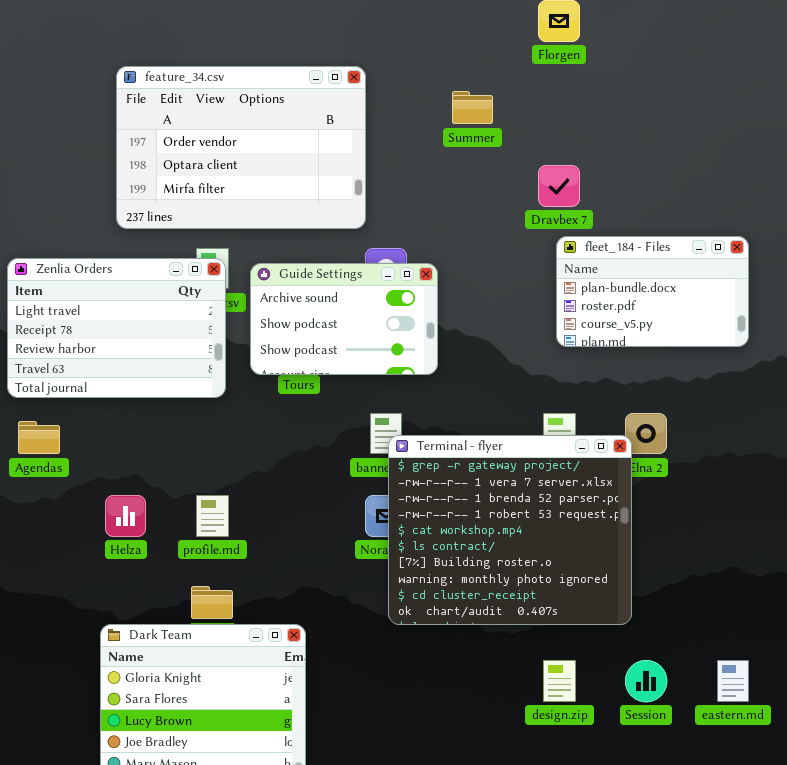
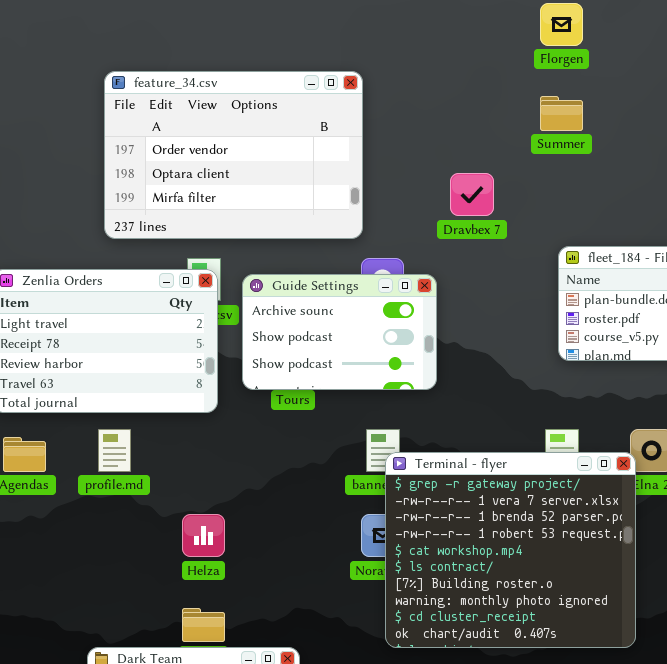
Summer: [452,91,493,124] -> [540,96,583,131], moved
Dravbex 7: [538,165,580,207] -> [450,173,494,216], moved
Helza: [105,495,146,537] -> [182,514,225,557], moved
profile.md: [196,495,229,537] -> [98,429,131,472], moved

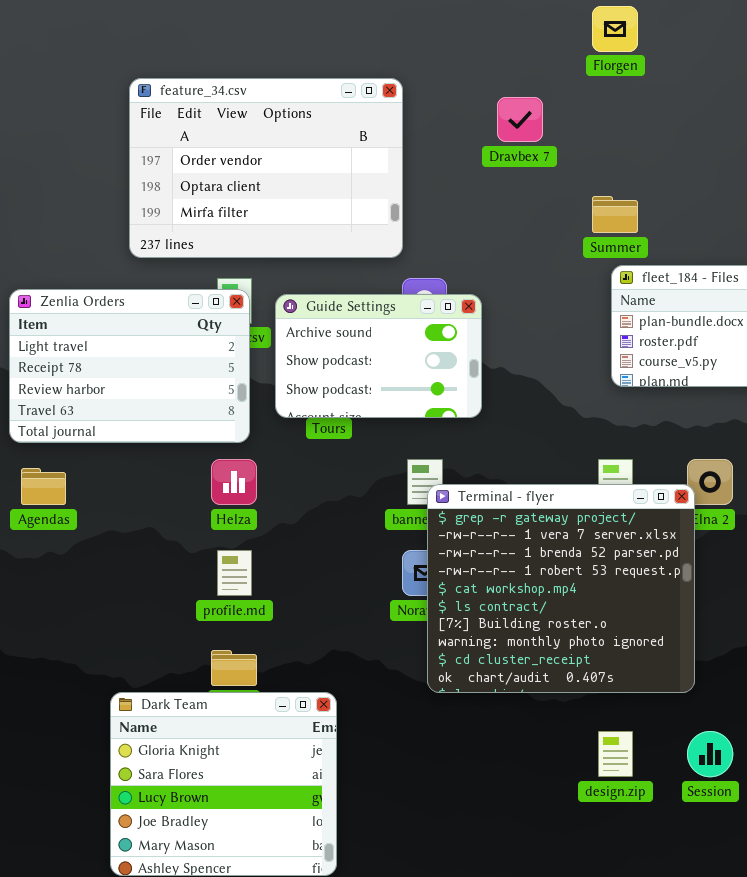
Summer: [540,96,583,131] -> [592,196,638,233], moved
Dravbex 7: [450,173,494,216] -> [497,97,543,142], moved
profile.md: [98,429,131,472] -> [217,550,252,596], moved
Helza: [182,514,225,557] -> [211,459,257,505], moved

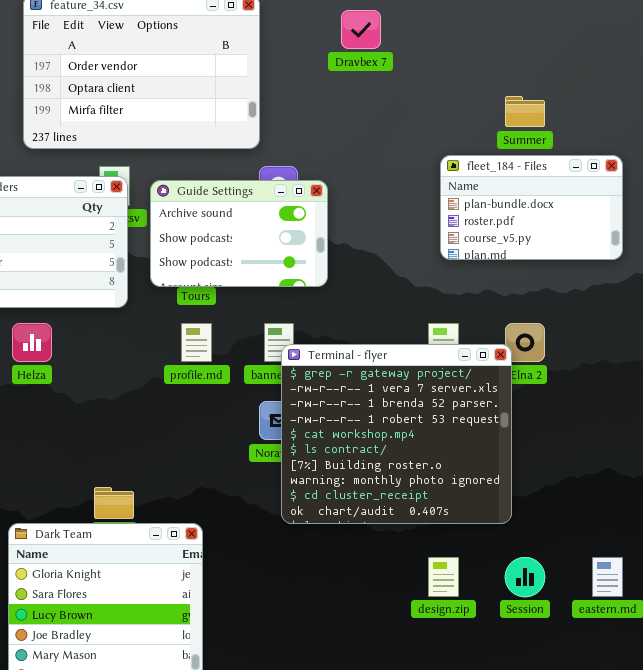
Summer: [592,196,638,233] -> [505,96,545,127], moved
Helza: [211,459,257,505] -> [12,323,52,362], moved
profile.md: [217,550,252,596] -> [181,323,212,362], moved

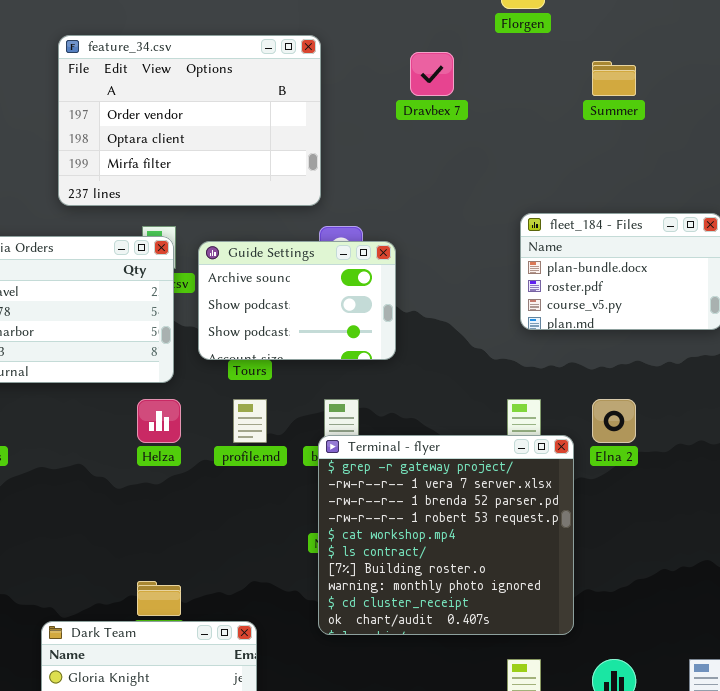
Summer: [505,96,545,127] -> [592,61,636,96], moved
Helza: [12,323,52,362] -> [137,399,181,443], moved
Terminal - flyer: [281,344,512,524] -> [318,435,574,635], moved

